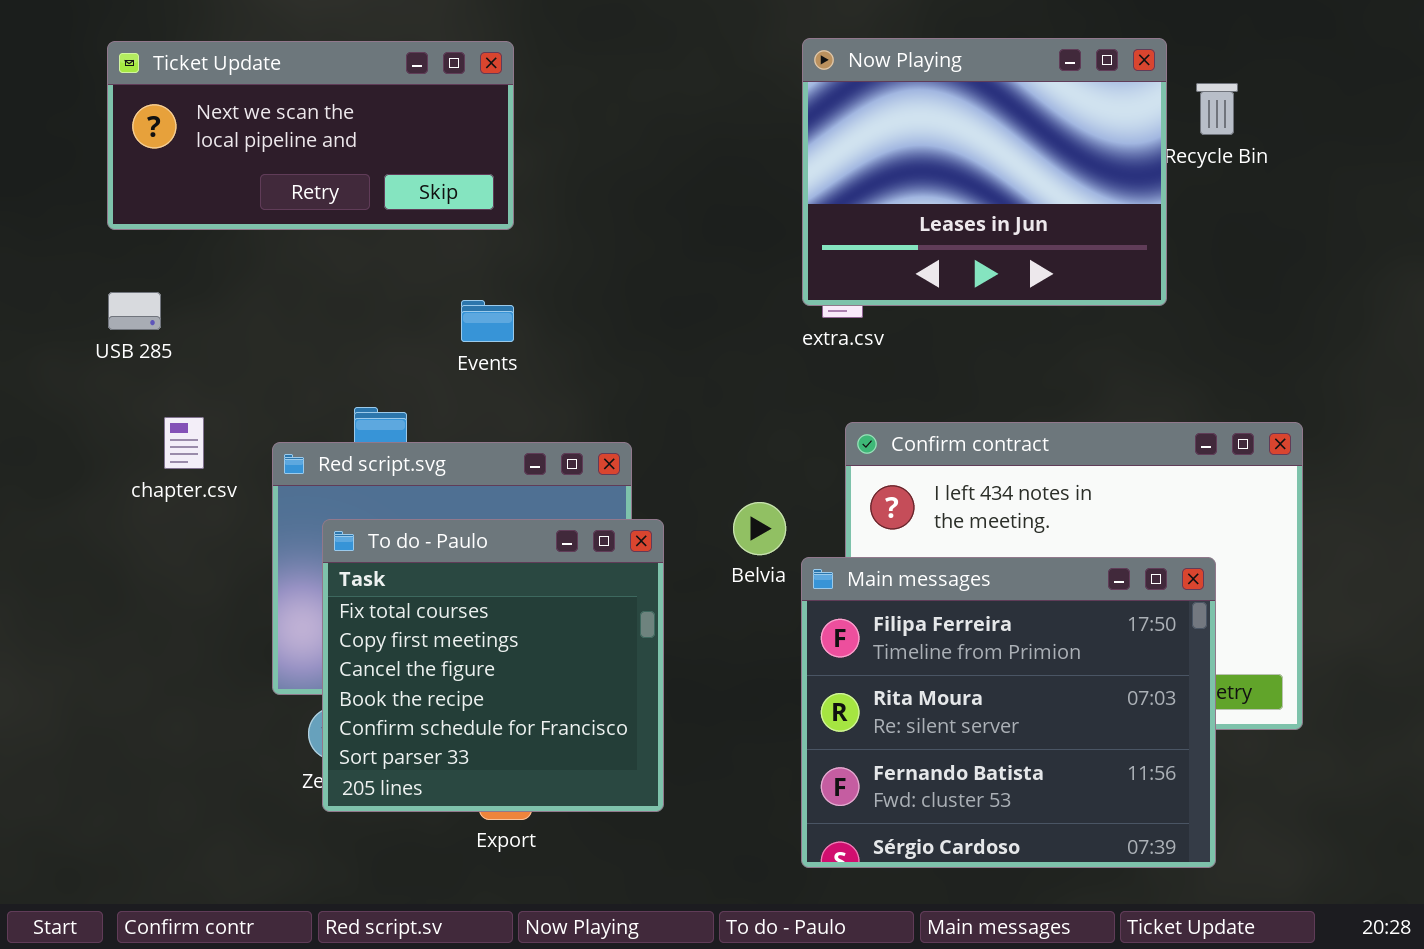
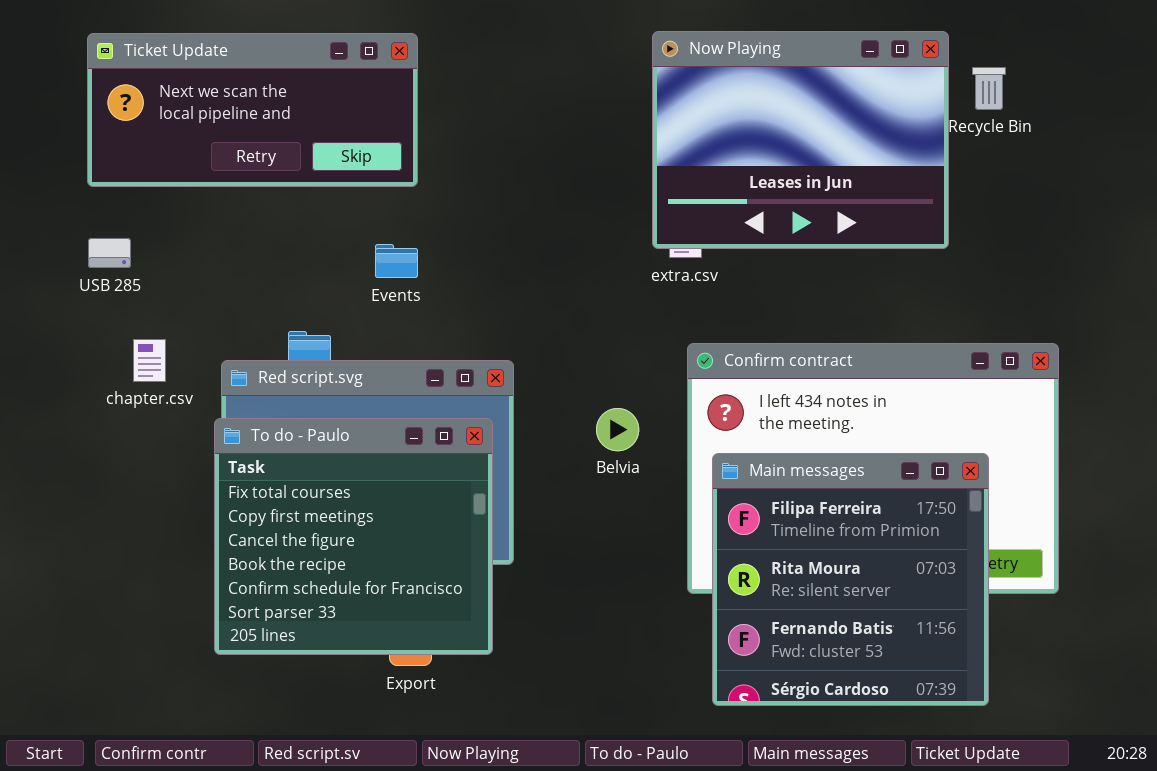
To do - Paulo: [322,519,664,812] -> [214,418,493,655], moved
Main messages: [801,557,1216,868] -> [712,453,989,706], resized

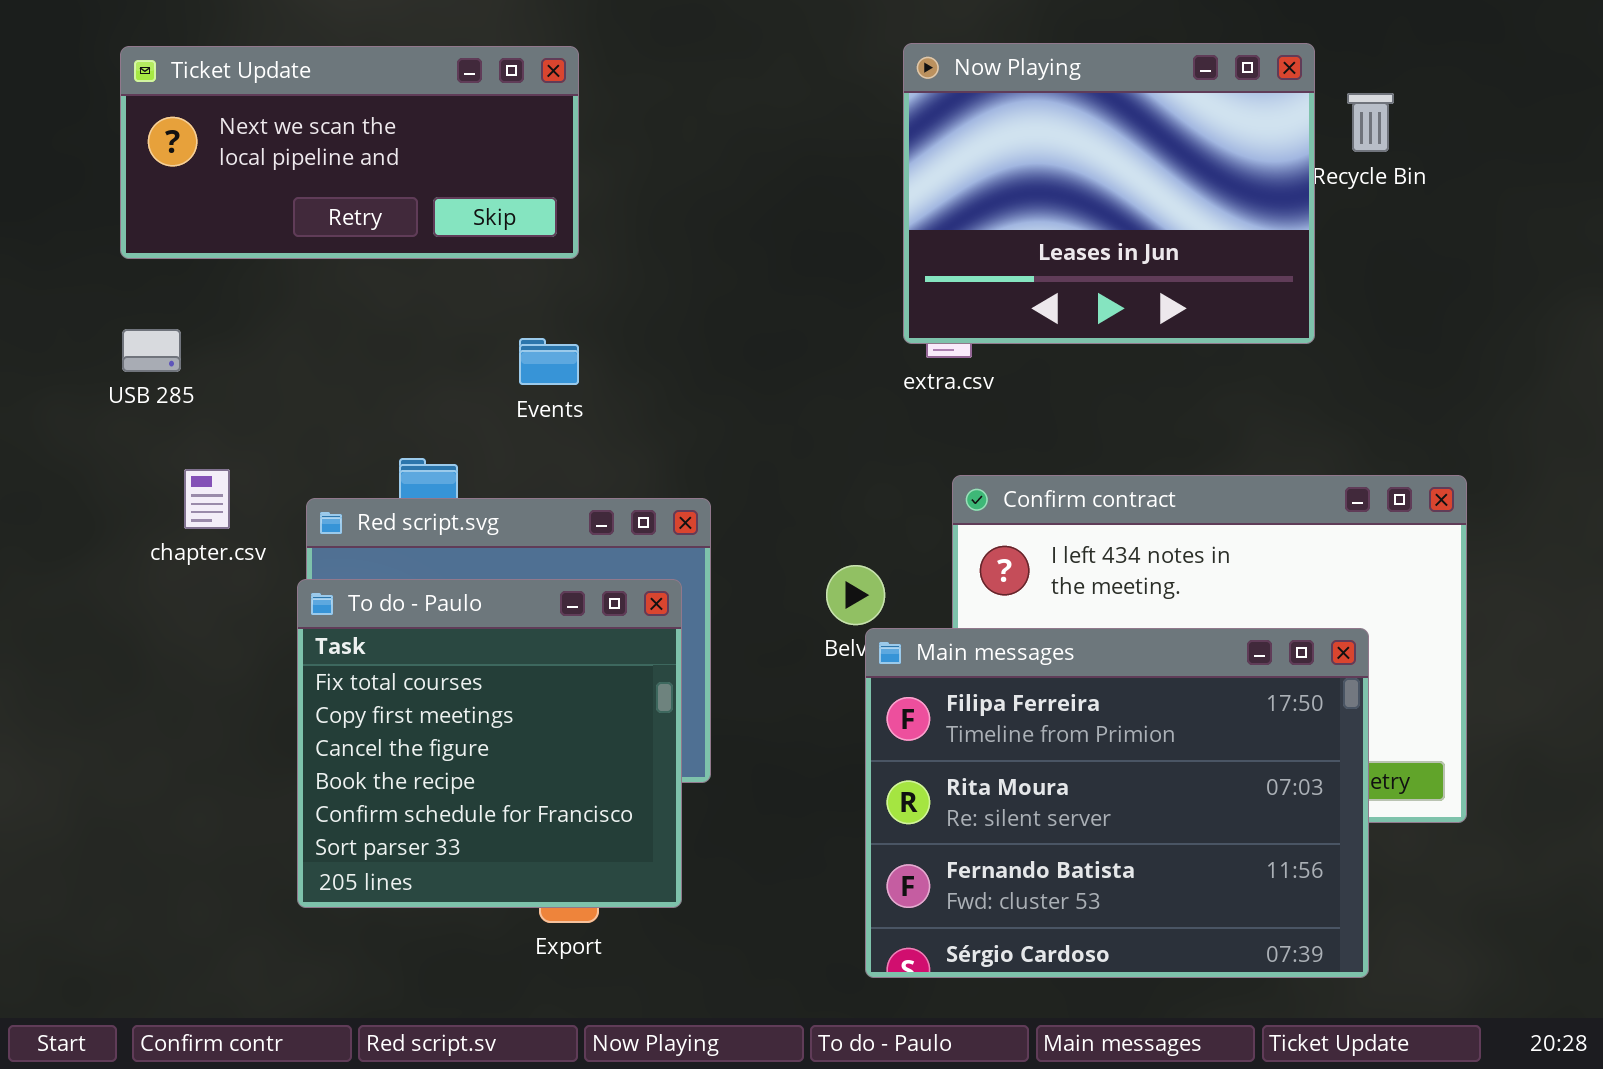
Main messages: [712,453,989,706] -> [865,628,1369,978], resized

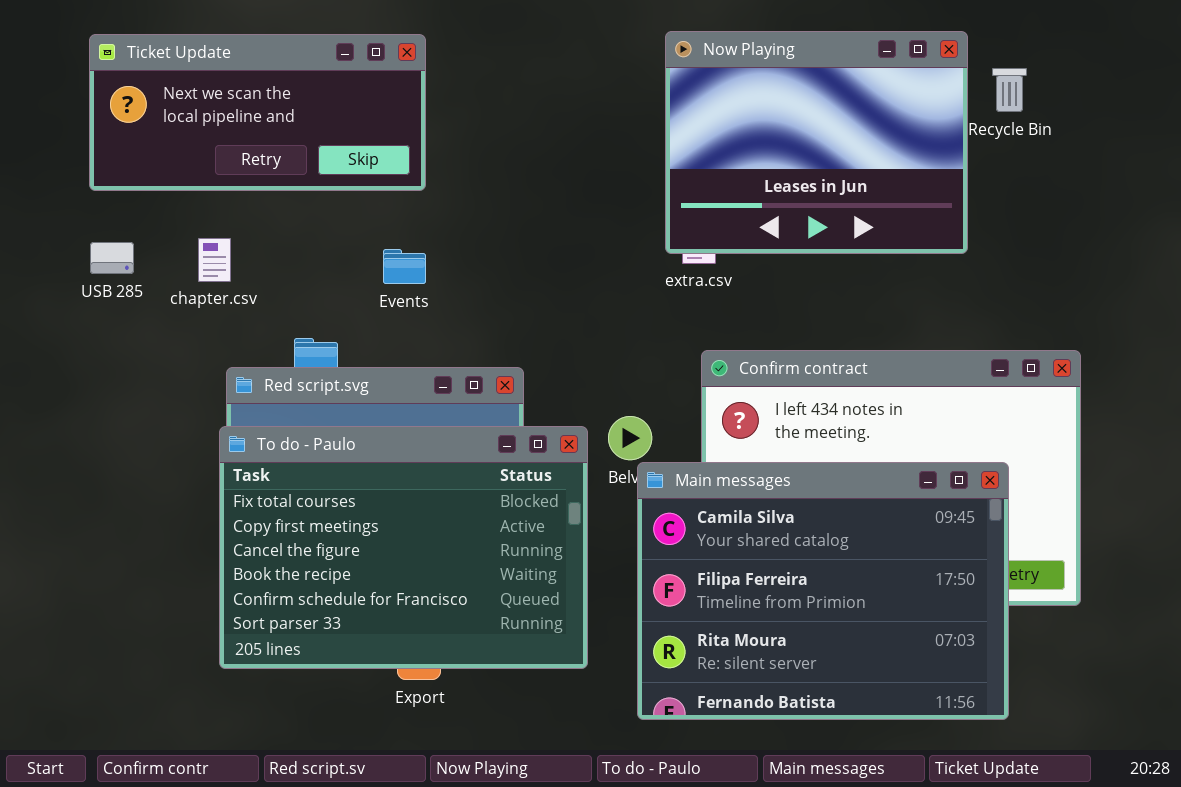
chapter.csv: [184,469,230,529] -> [198,238,231,282], moved
To do - Paulo: [297,579,682,908] -> [219,426,588,669], resized
Main messages: [865,628,1369,978] -> [637,462,1009,720], scrolled up 1 row

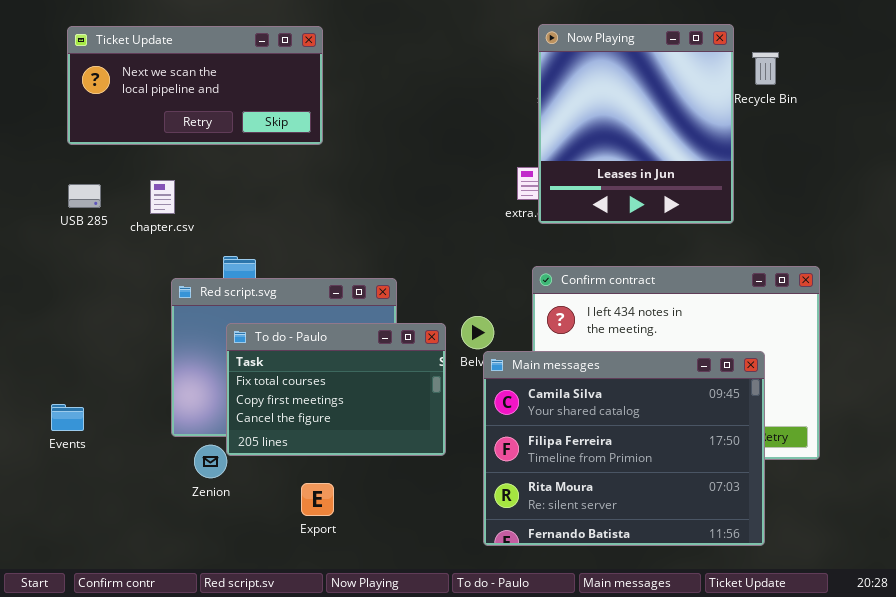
Now Playing: [665,31,968,254] -> [538,24,734,224], resized
Events: [383,249,426,284] -> [51,404,84,431], moved
To do - Paulo: [219,426,588,669] -> [226,323,446,456], resized

